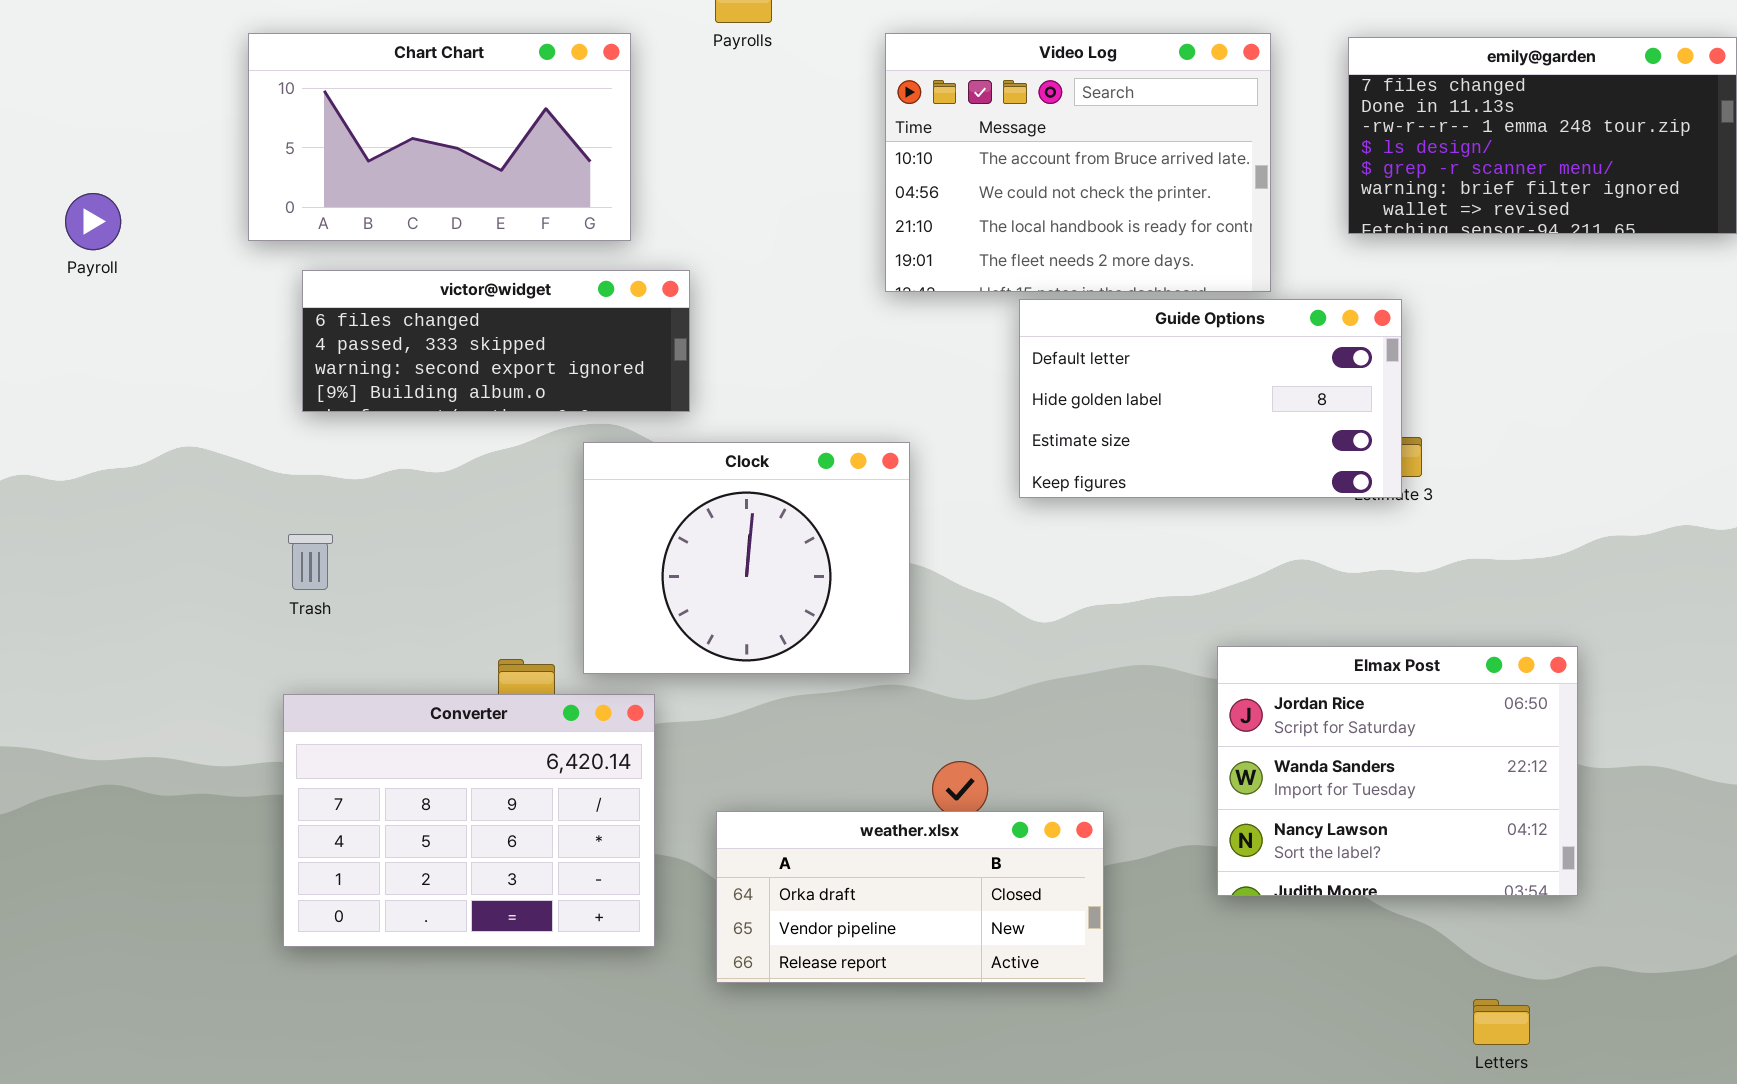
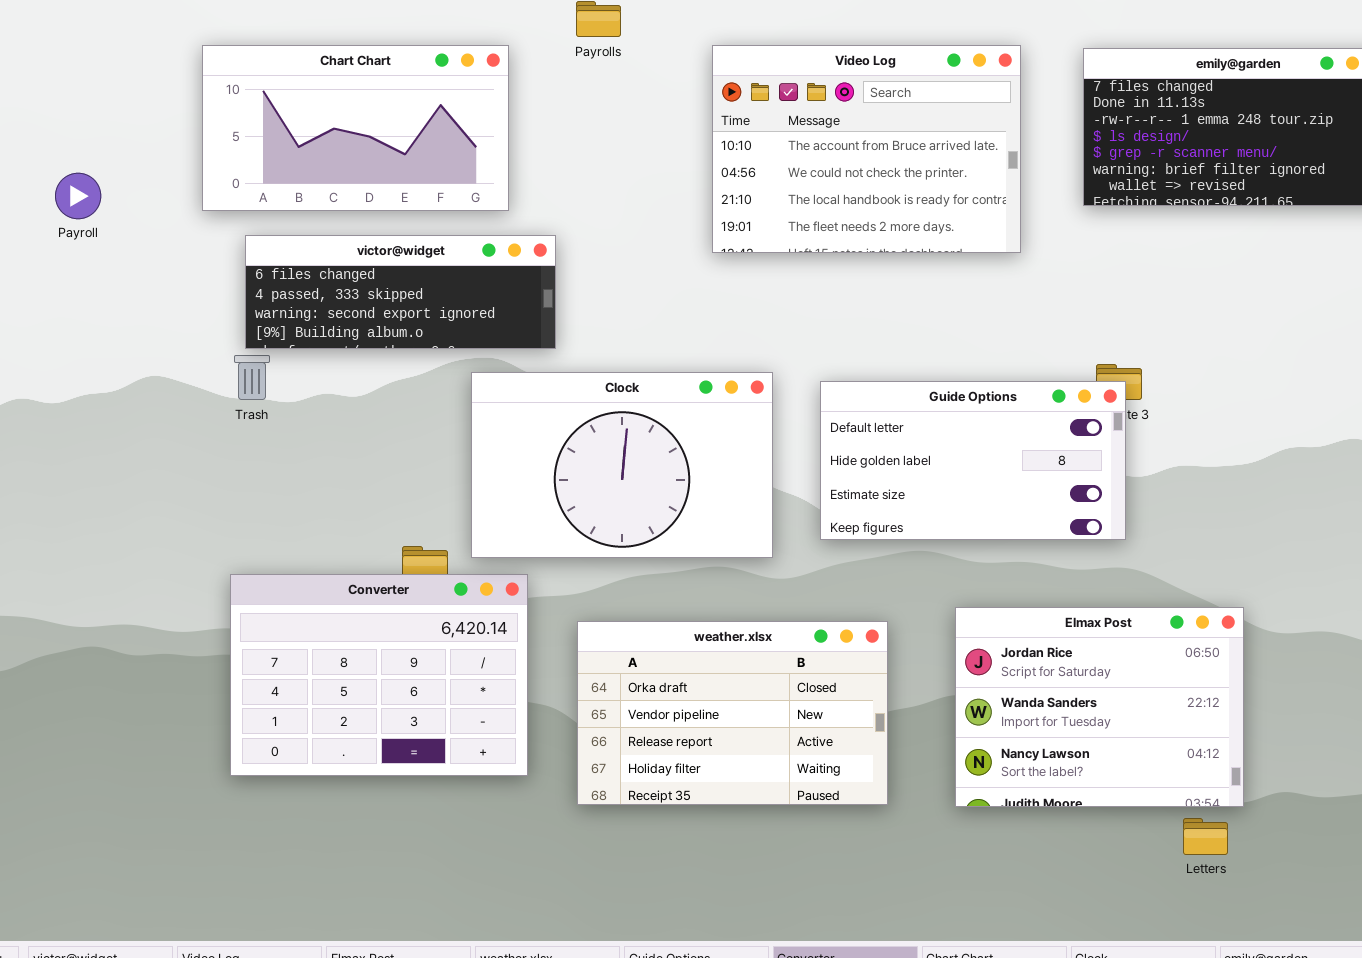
Guide Options: [1019,299,1402,498] -> [820,381,1126,540], moved
Clock: [583,442,910,674] -> [471,372,773,558], resized
Trash: [288,534,333,590] -> [234,355,270,400], moved
Elmax Post: [1217,646,1578,896] -> [955,607,1244,807], moved
weather.xlsx: [716,811,1104,983] -> [577,621,888,805], resized

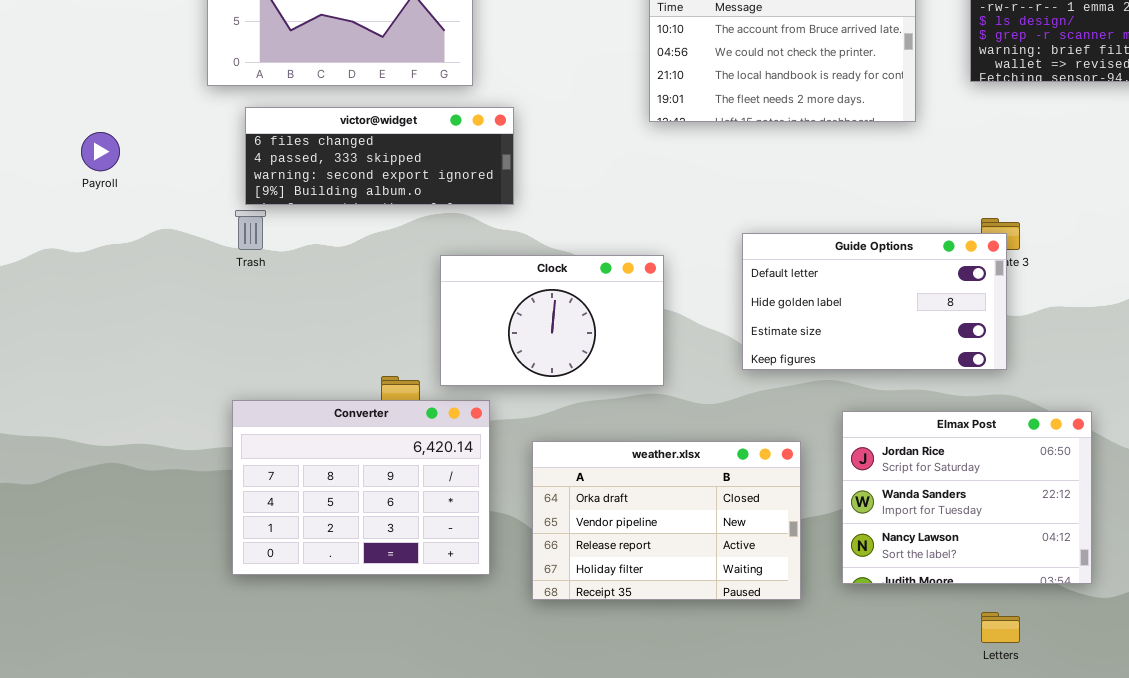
Payroll: [55,173,101,219] -> [81,132,120,171], moved
Clock: [471,372,773,558] -> [440,255,664,386], resized
Elmax Post: [955,607,1244,807] -> [842,411,1092,584], moved
Letters: [1183,818,1228,855] -> [981,612,1020,643], moved

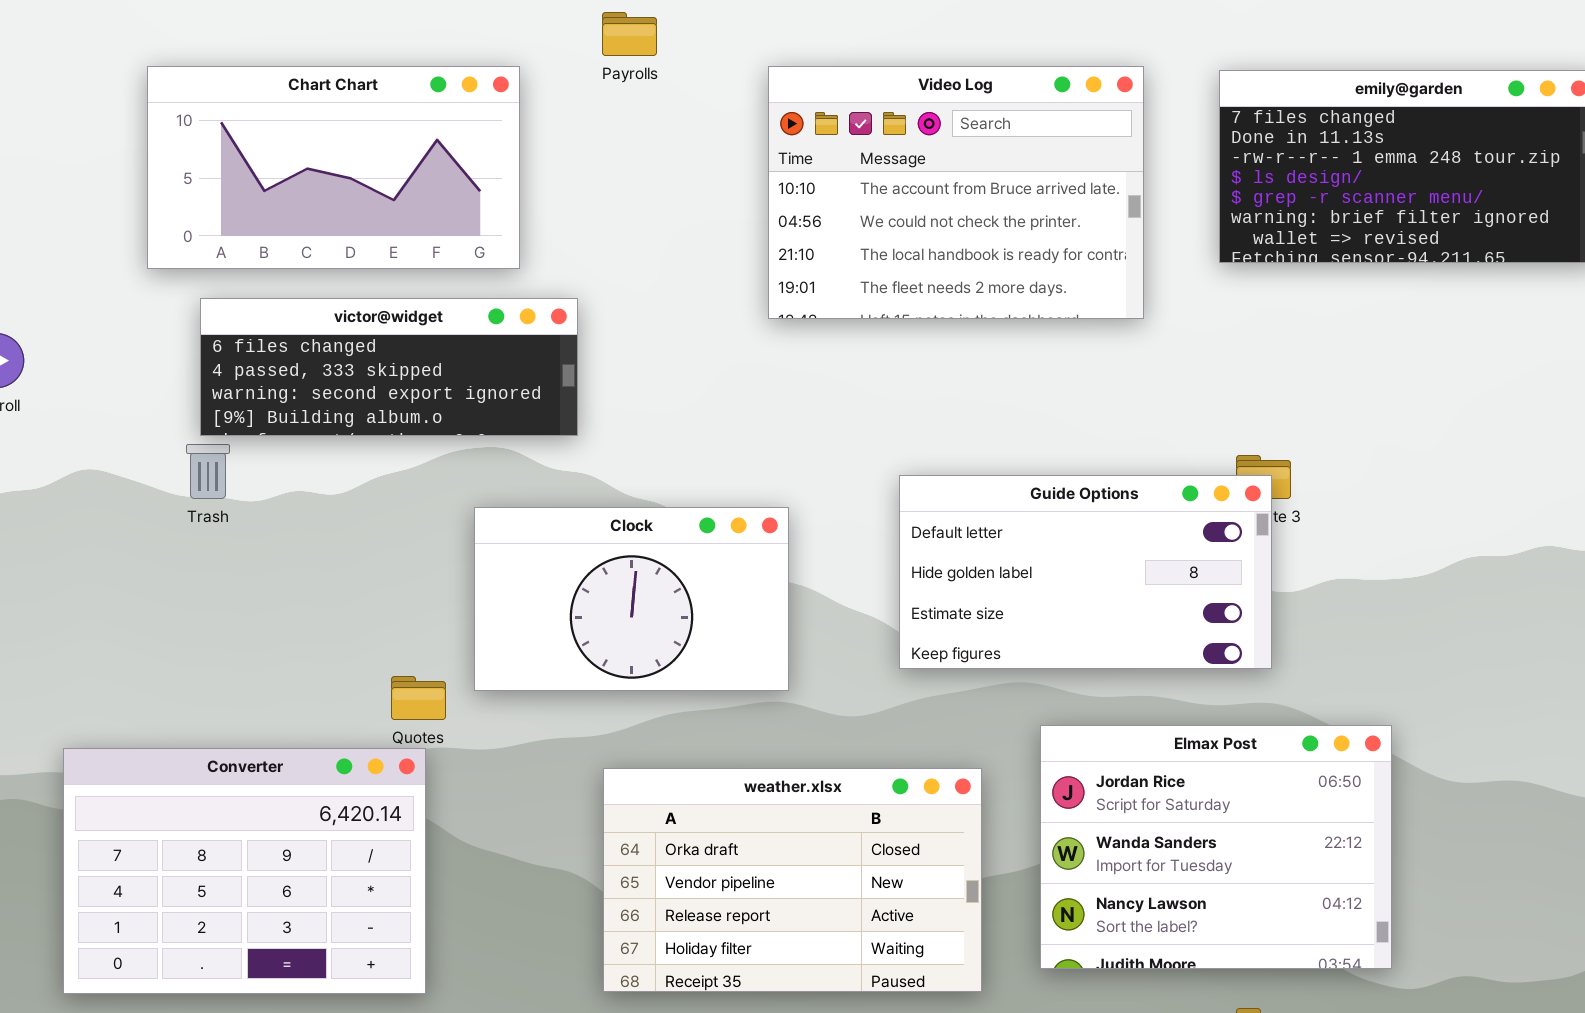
Converter: [232,400,490,575] -> [63,748,426,994], moved

